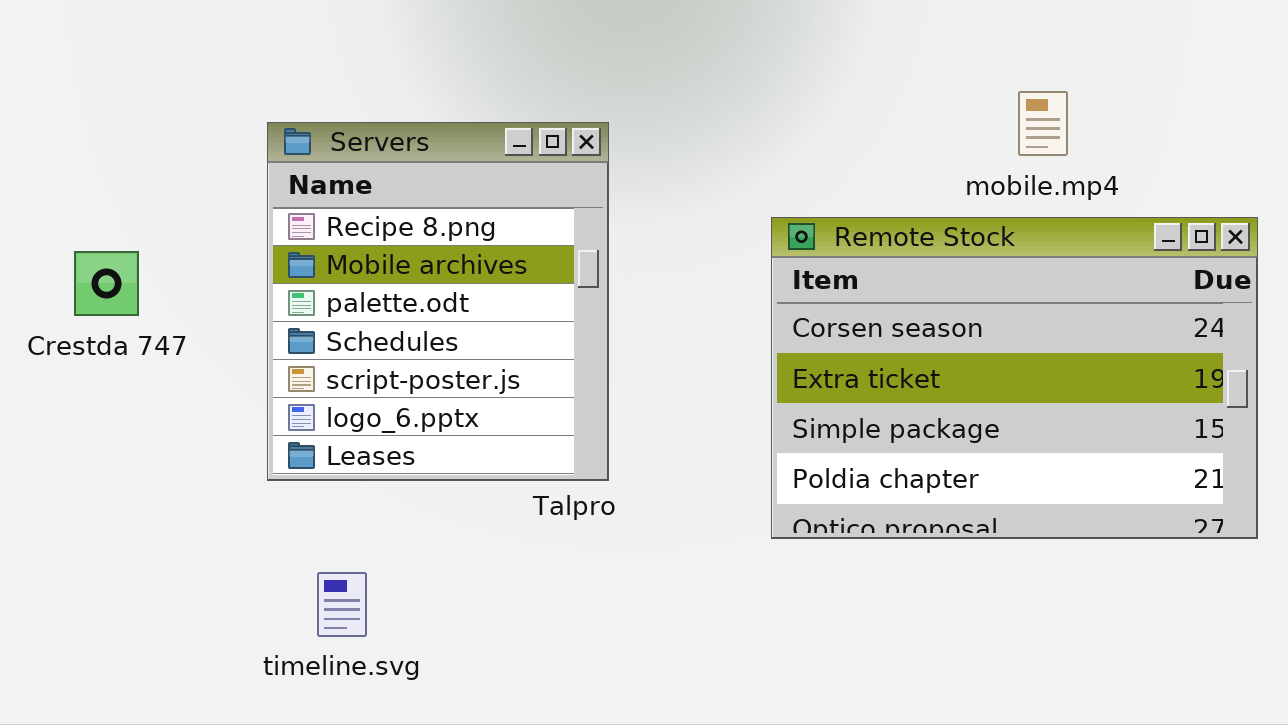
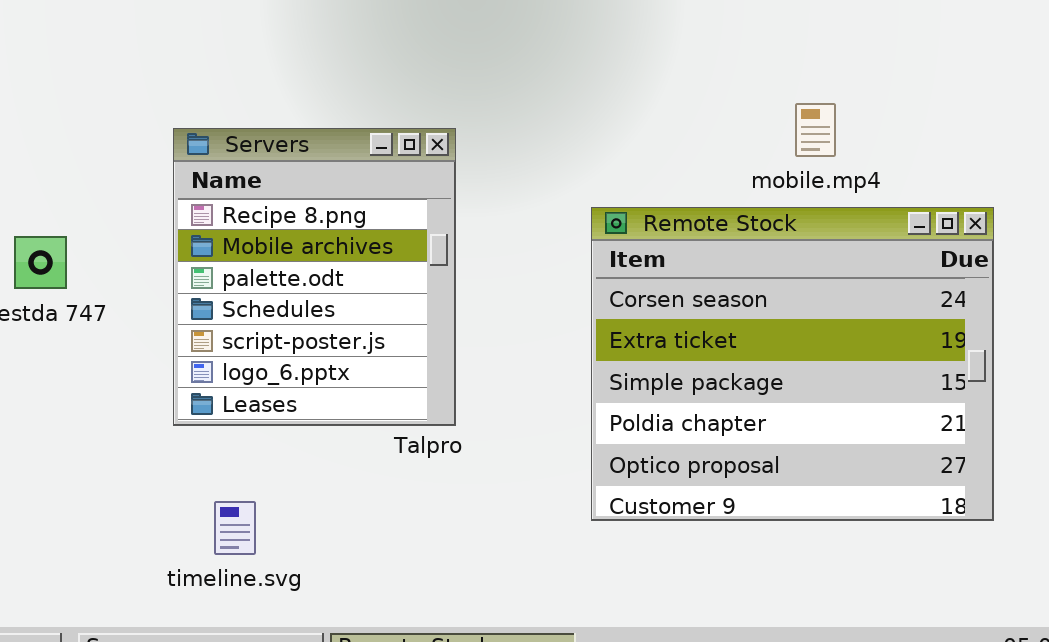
Remote Stock: [771,217,1258,539] -> [591,207,994,521], resized

